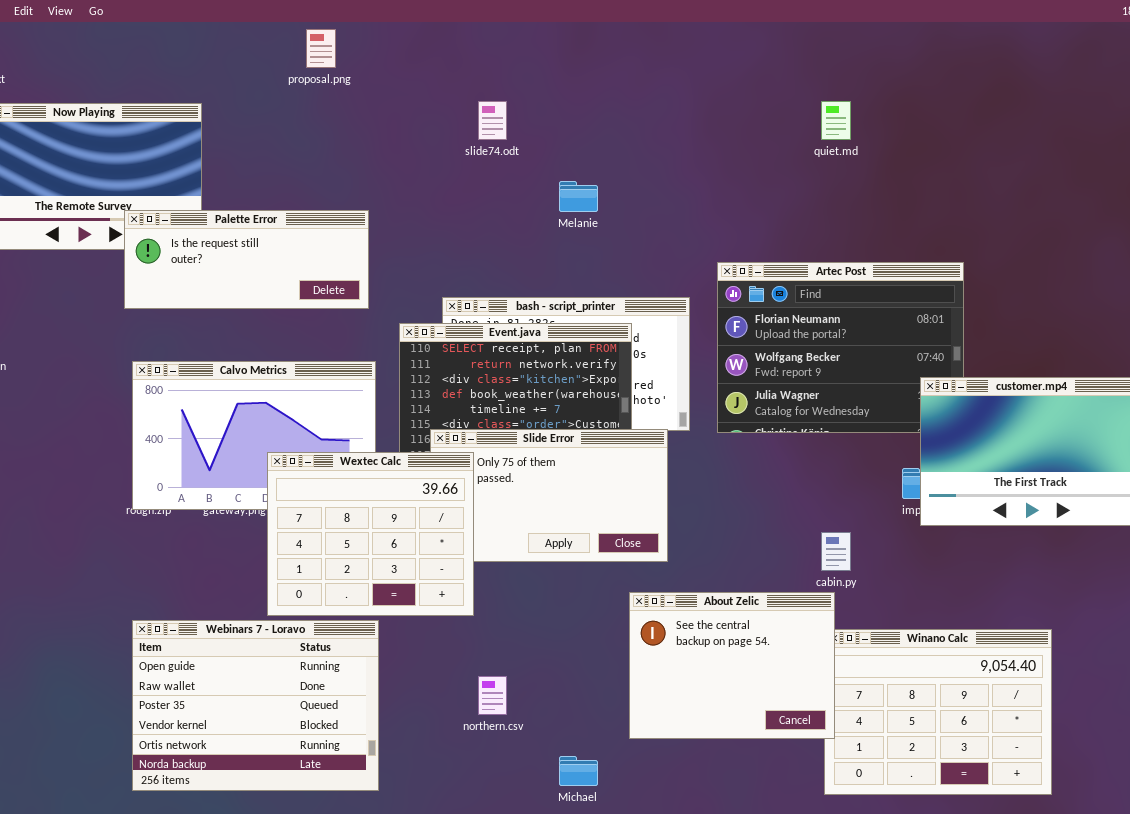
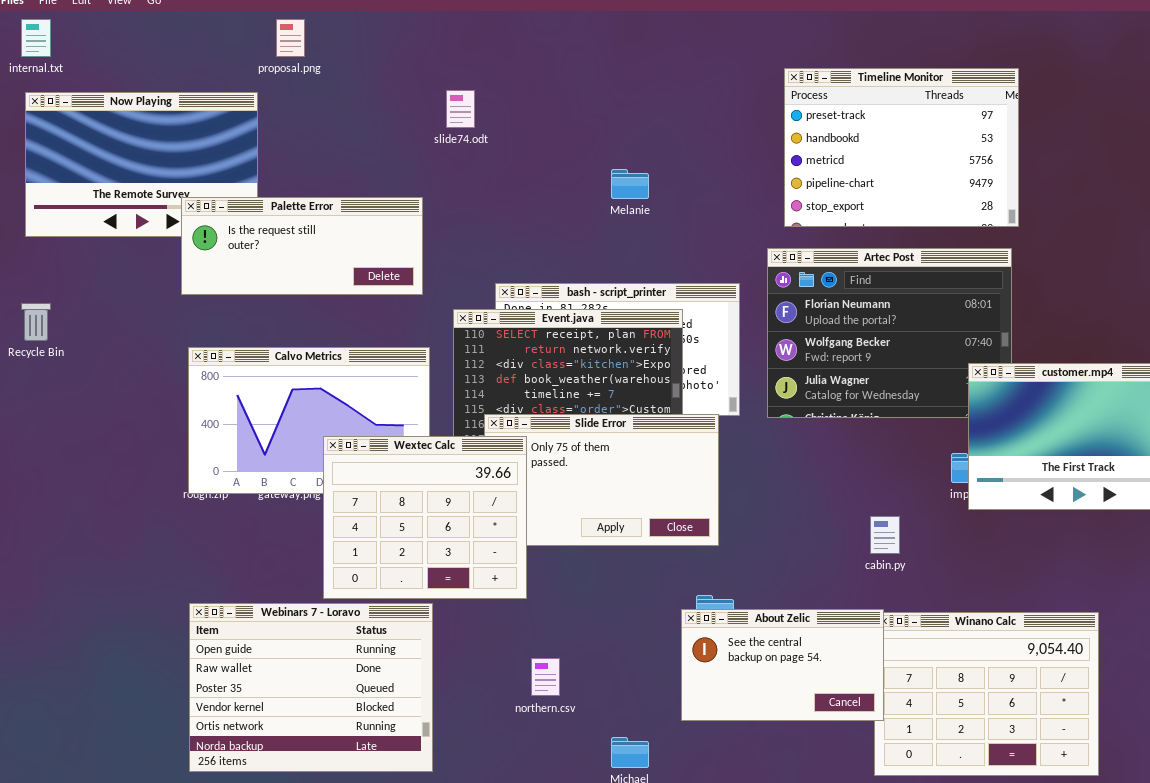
proposal.png: [306,29,336,68] -> [276,19,305,57], moved
Timeline Monitor: none -> [784,68,1019,227], opened
slide74.odt: [478,101,507,140] -> [446,90,475,128], moved
About Zelic: [629,592,835,739] -> [681,609,884,721], resized

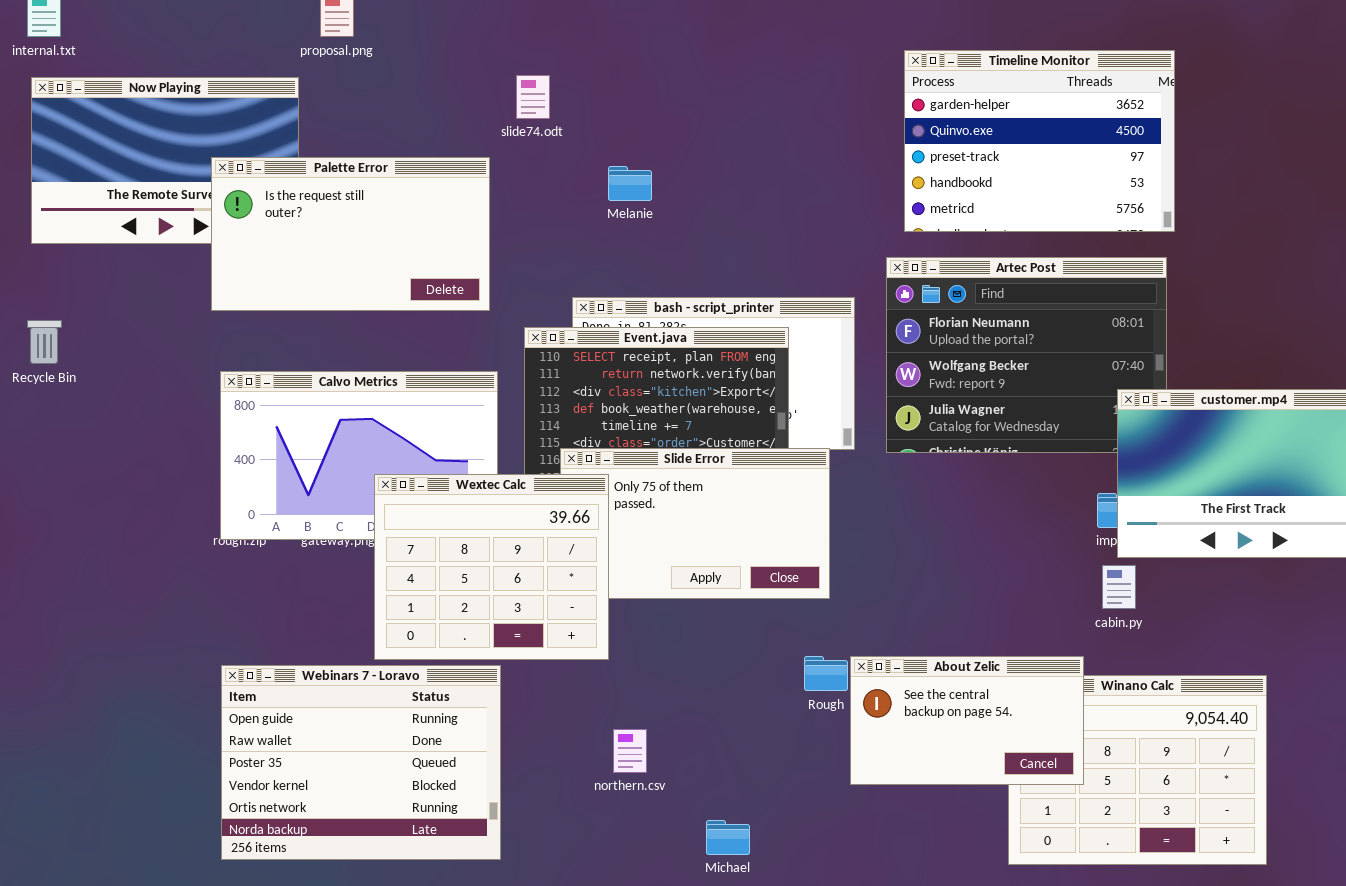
Timeline Monitor: [784,68,1019,227] -> [904,50,1175,232], scrolled up 2 rows
Melanie: [611,169,649,199] -> [608,166,652,201], moved
Palette Error: [181,197,423,295] -> [211,157,490,311], resized
cabin.py: [870,516,900,554] -> [1102,565,1136,609], moved
About Zelic: [681,609,884,721] -> [850,656,1084,785], moved

